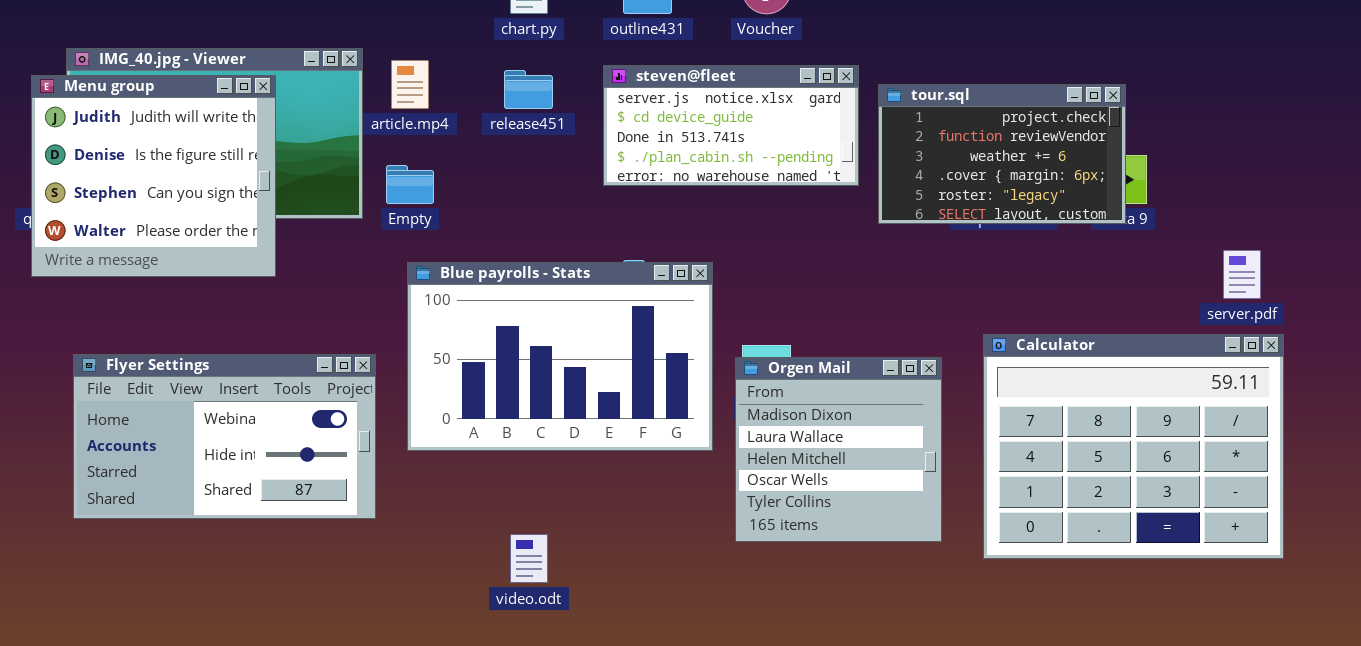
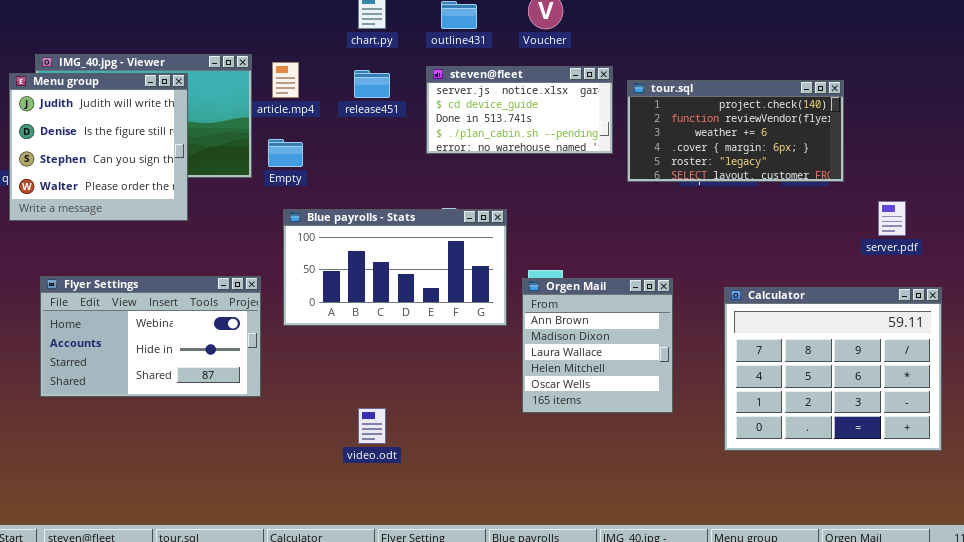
tour.sql: [878,84,1126,224] -> [627,80,844,182], resized
Blue payrolls - Stats: [407,262,713,451] -> [283,209,507,326], resized
Calculator: [983,334,1284,559] -> [724,287,942,451], moved
Orgen Mail: [735,357,942,542] -> [522,278,673,413], scrolled up 1 row

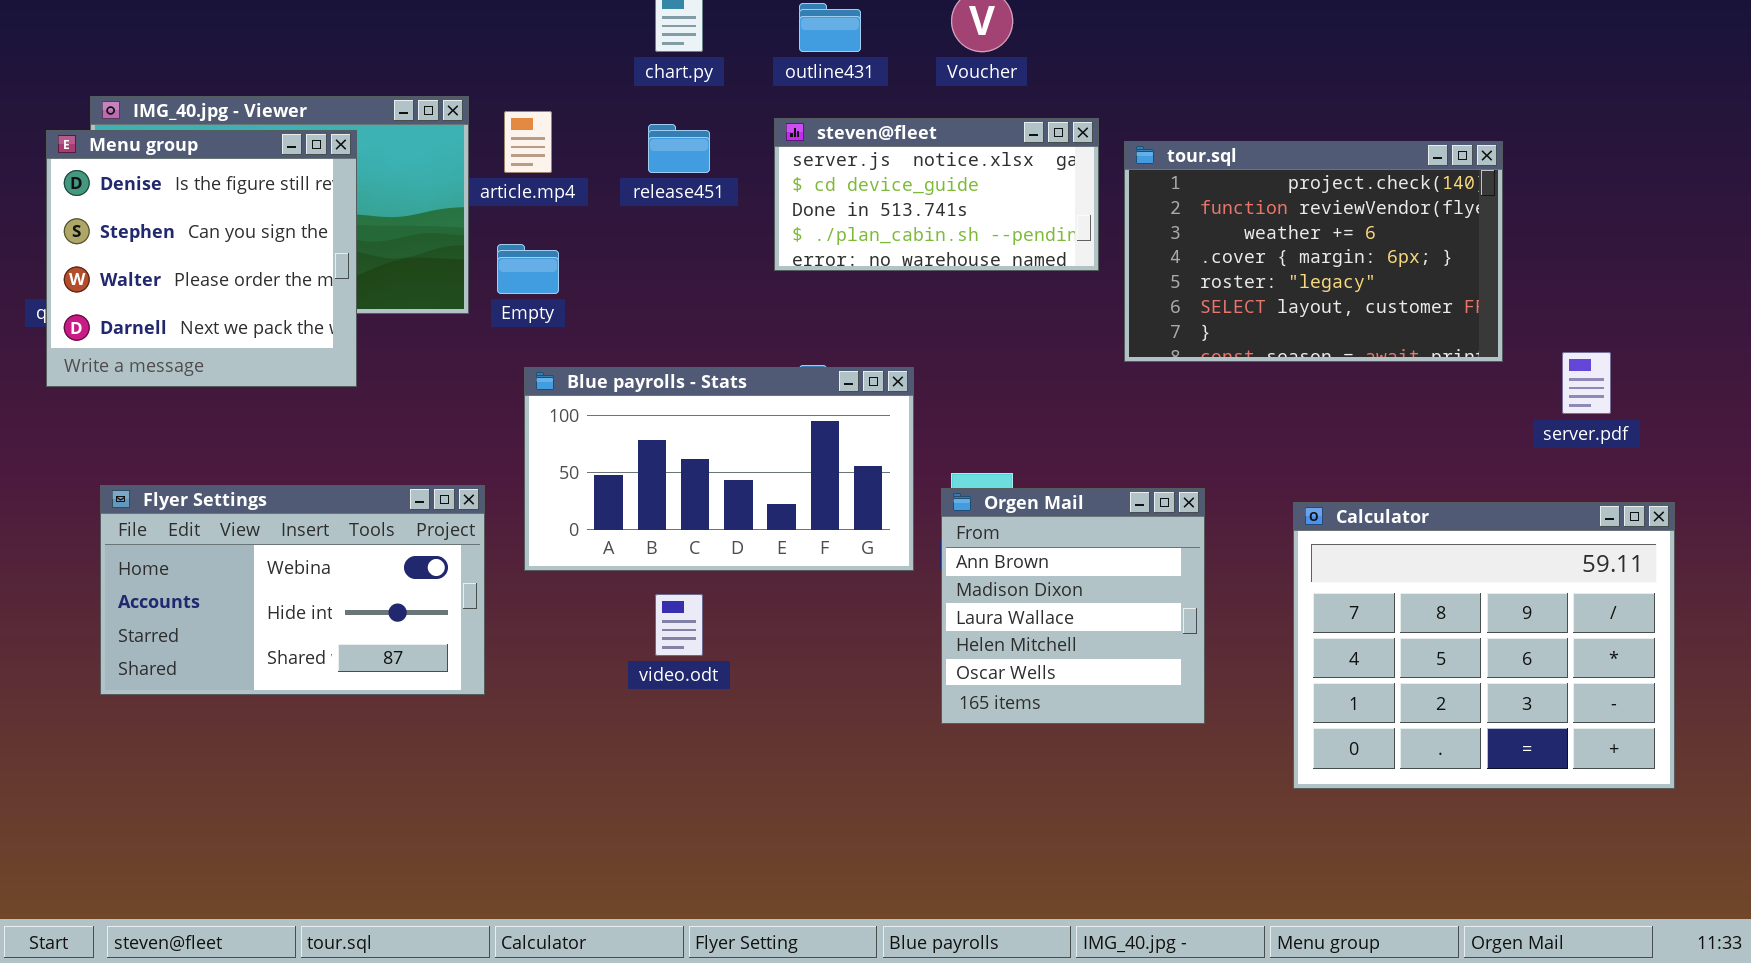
Menu group: [9,73,188,221] -> [46,130,357,387], scrolled down 1 row
tour.sql: [627,80,844,182] -> [1124,141,1503,362], resized
video.odt: [358,408,386,444] -> [655,594,703,656], moved

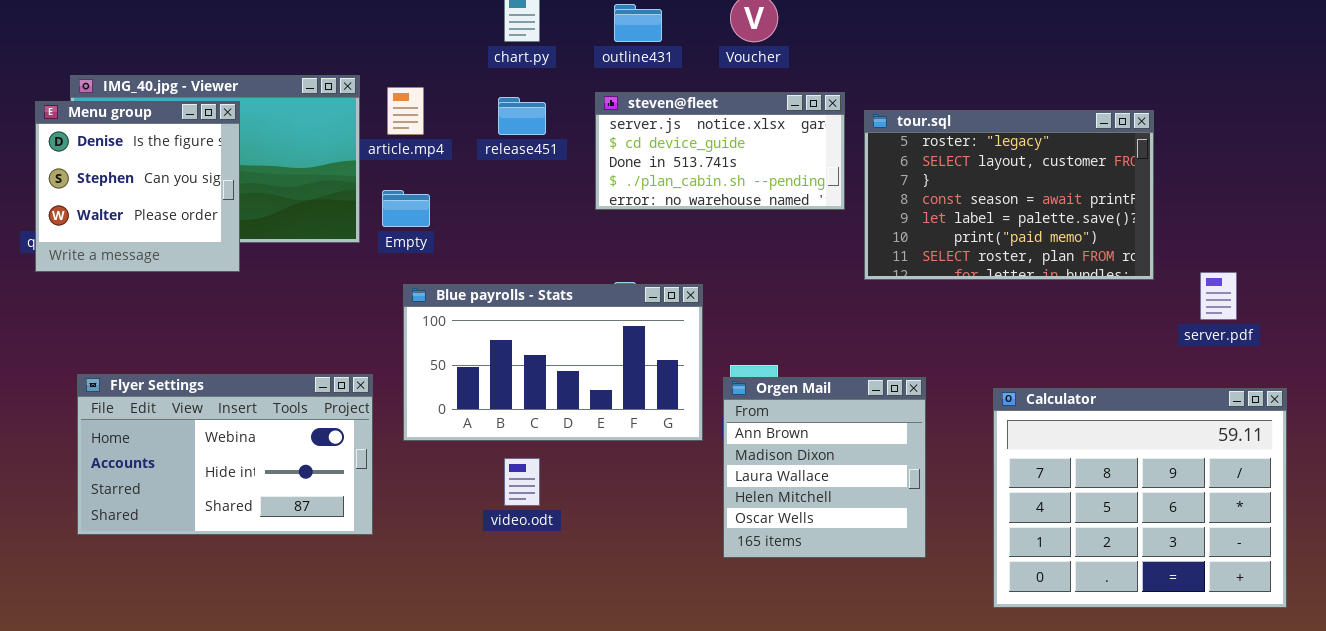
Menu group: [46,130,357,387] -> [35,101,240,272], resized
tour.sql: [1124,141,1503,362] -> [864,110,1154,280], scrolled down 4 rows

